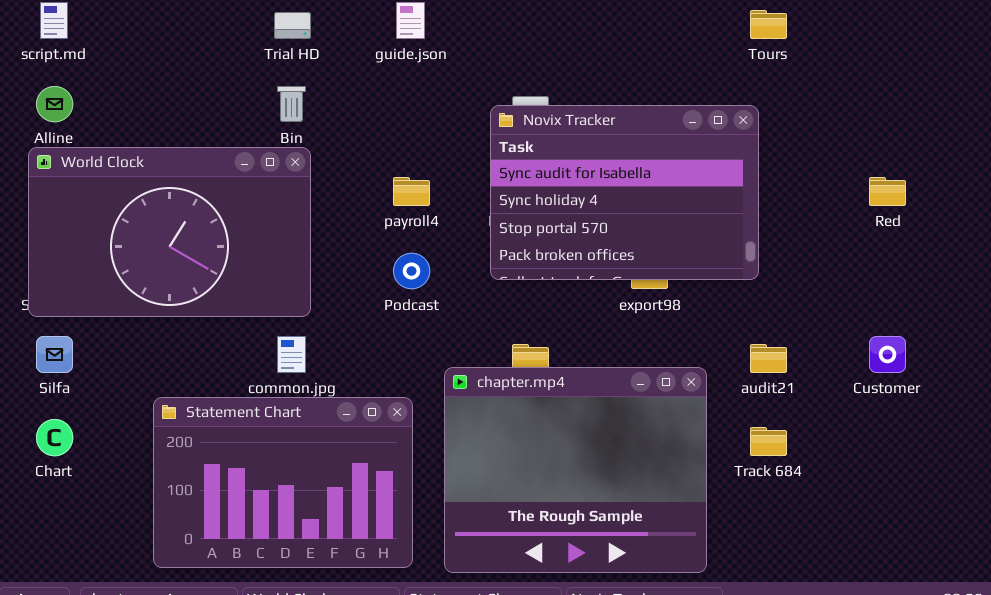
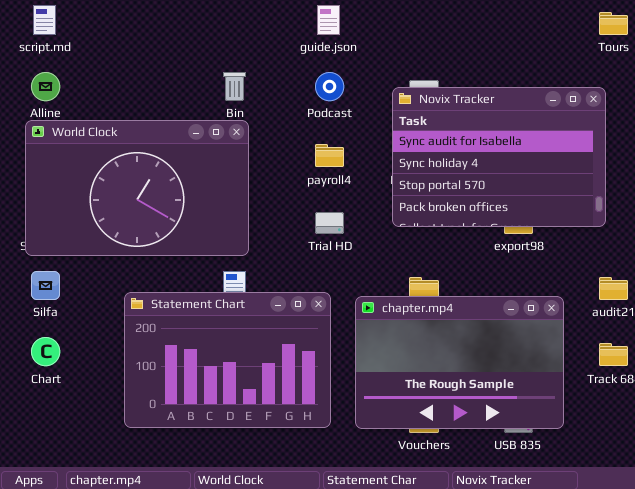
Trial HD: [274,12,311,39] -> [315,212,344,234], moved
Podcast: [393,253,430,289] -> [315,72,344,101], moved
chapter.mp4: [444,367,707,573] -> [355,296,564,429], resized
Statement Chart: [153,397,413,568] -> [124,292,331,428], moved

